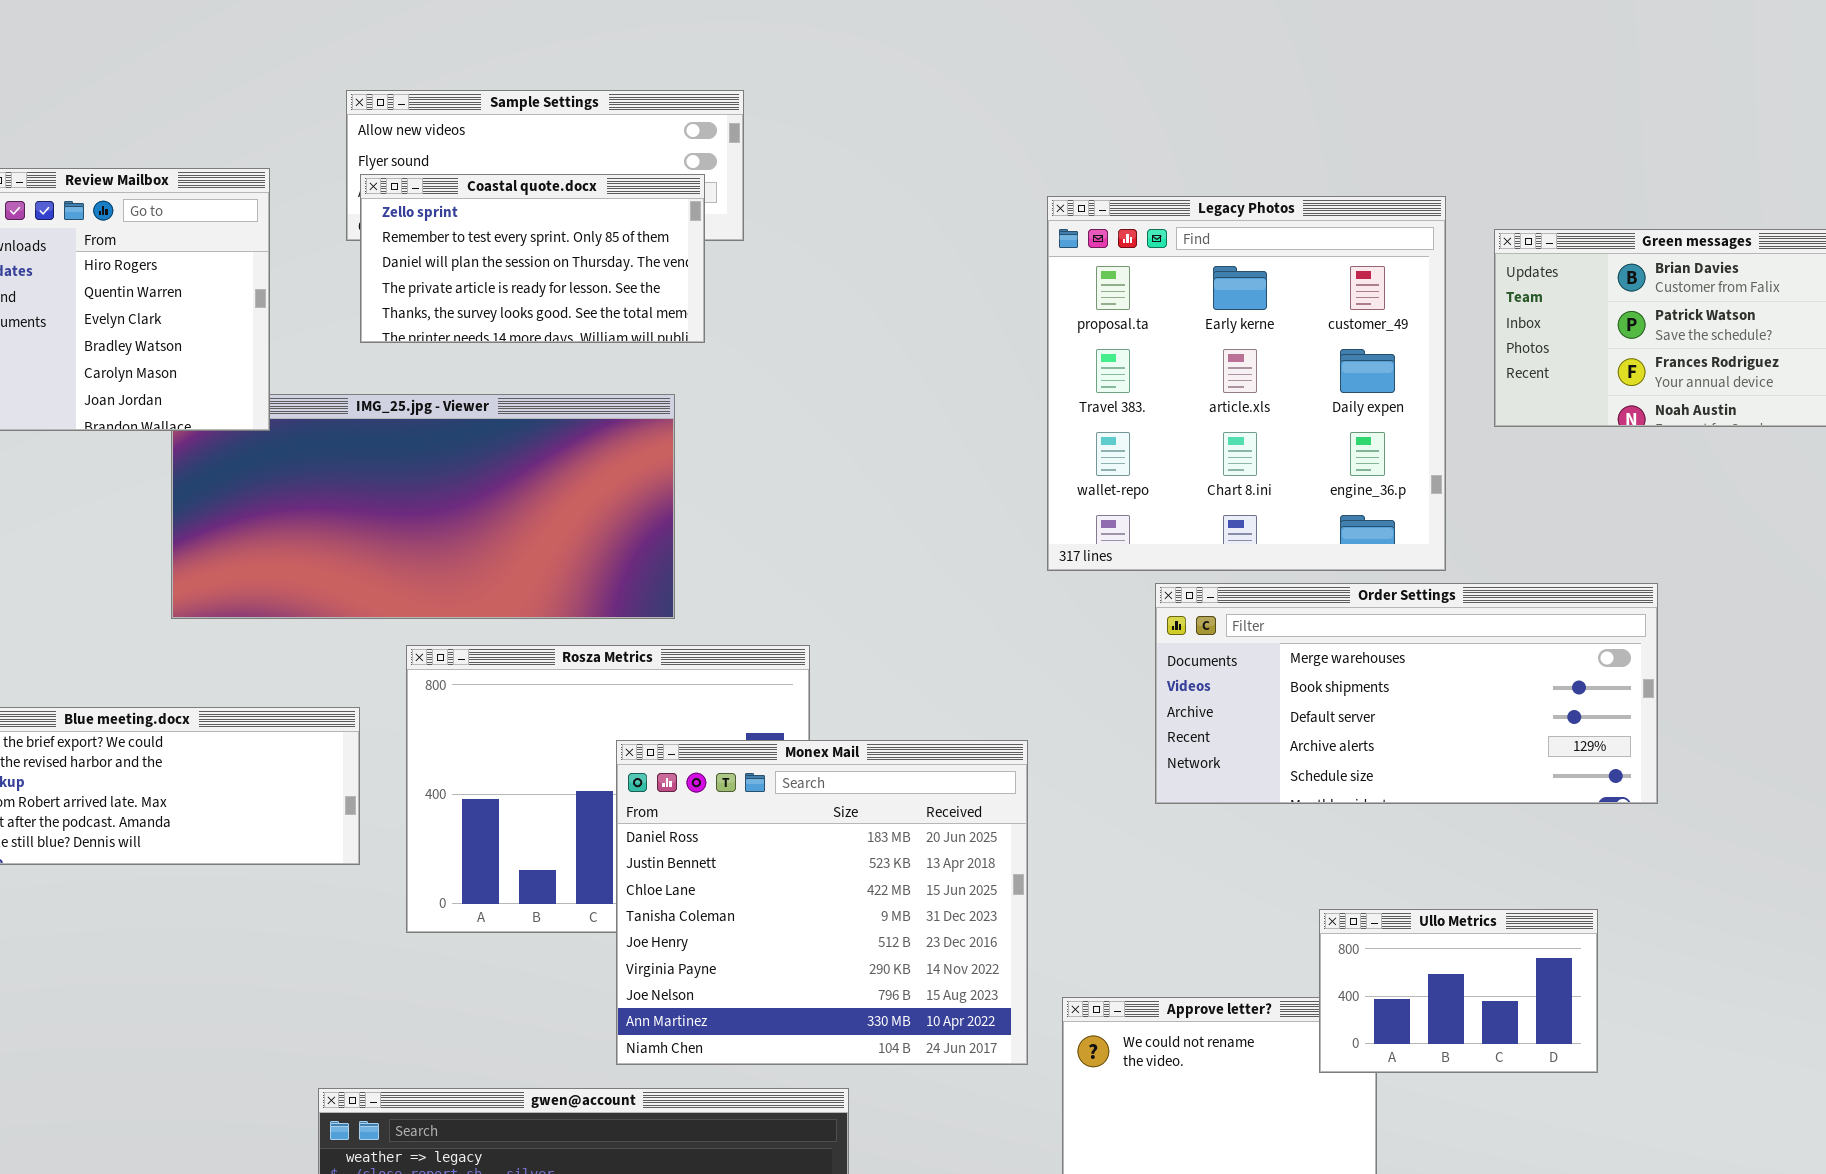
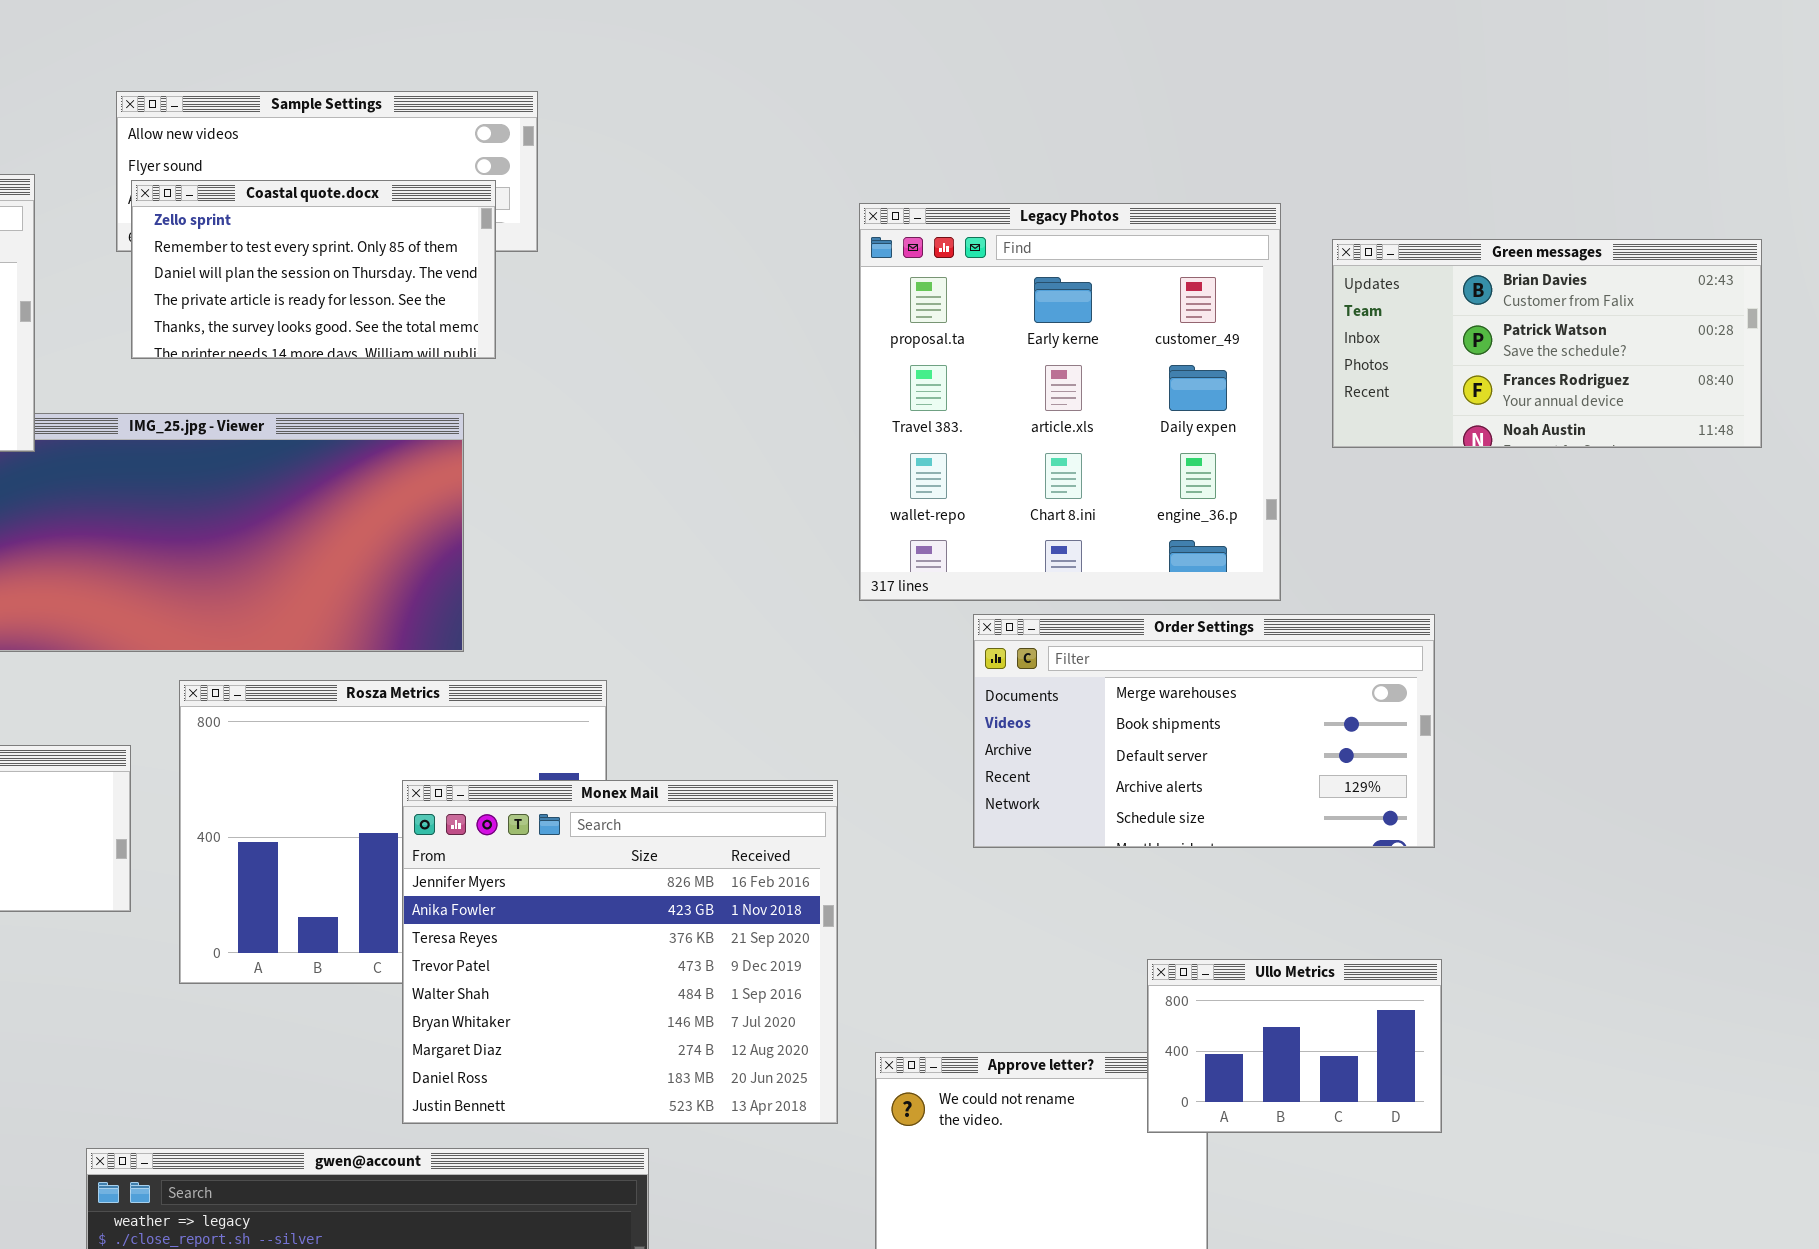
Order Settings: [1155,583,1658,804] -> [973,614,1435,848], resized
Monex Mail: [616,740,1028,1065] -> [402,780,838,1124], scrolled up 7 rows

